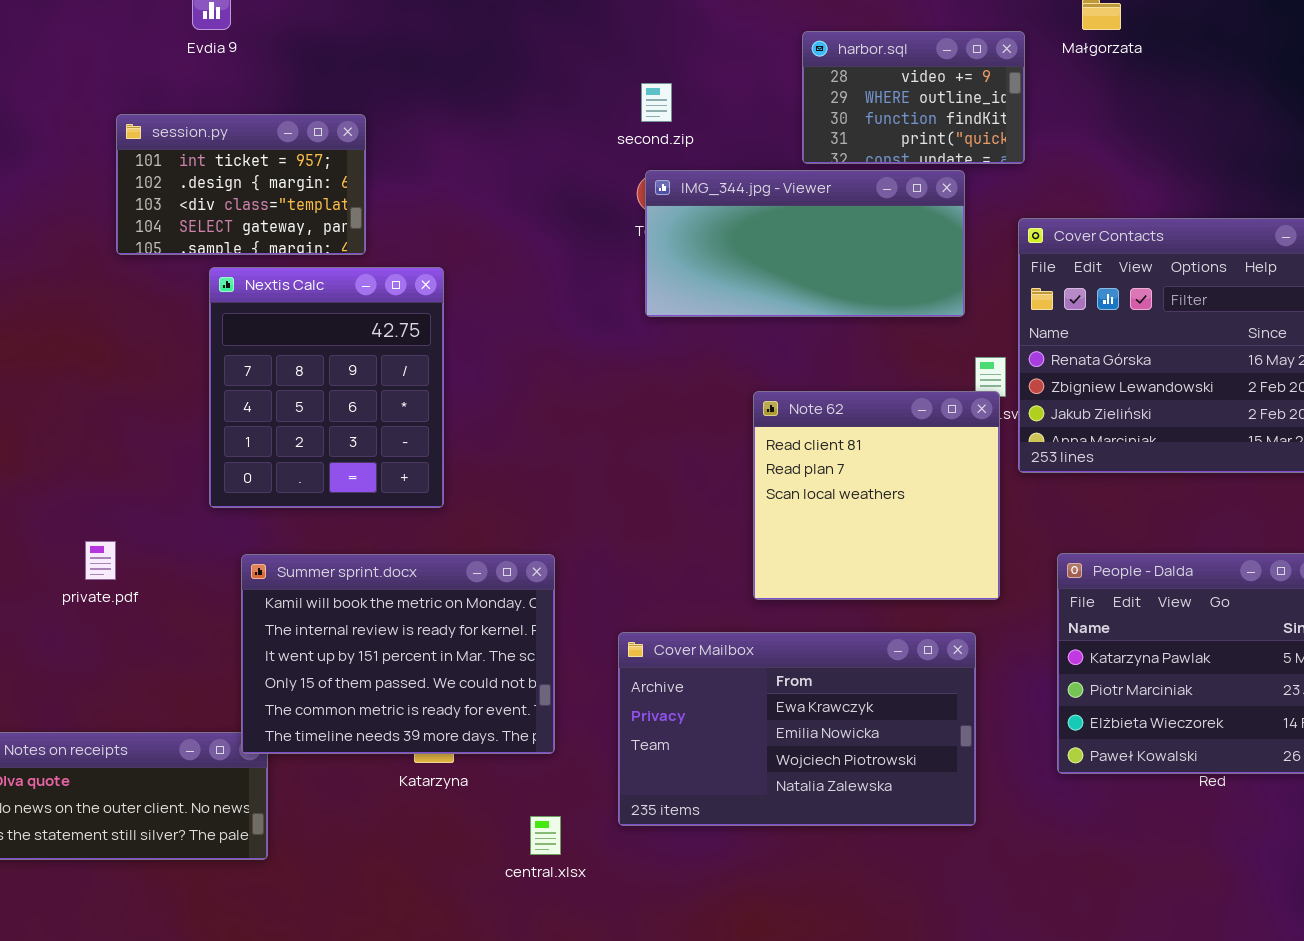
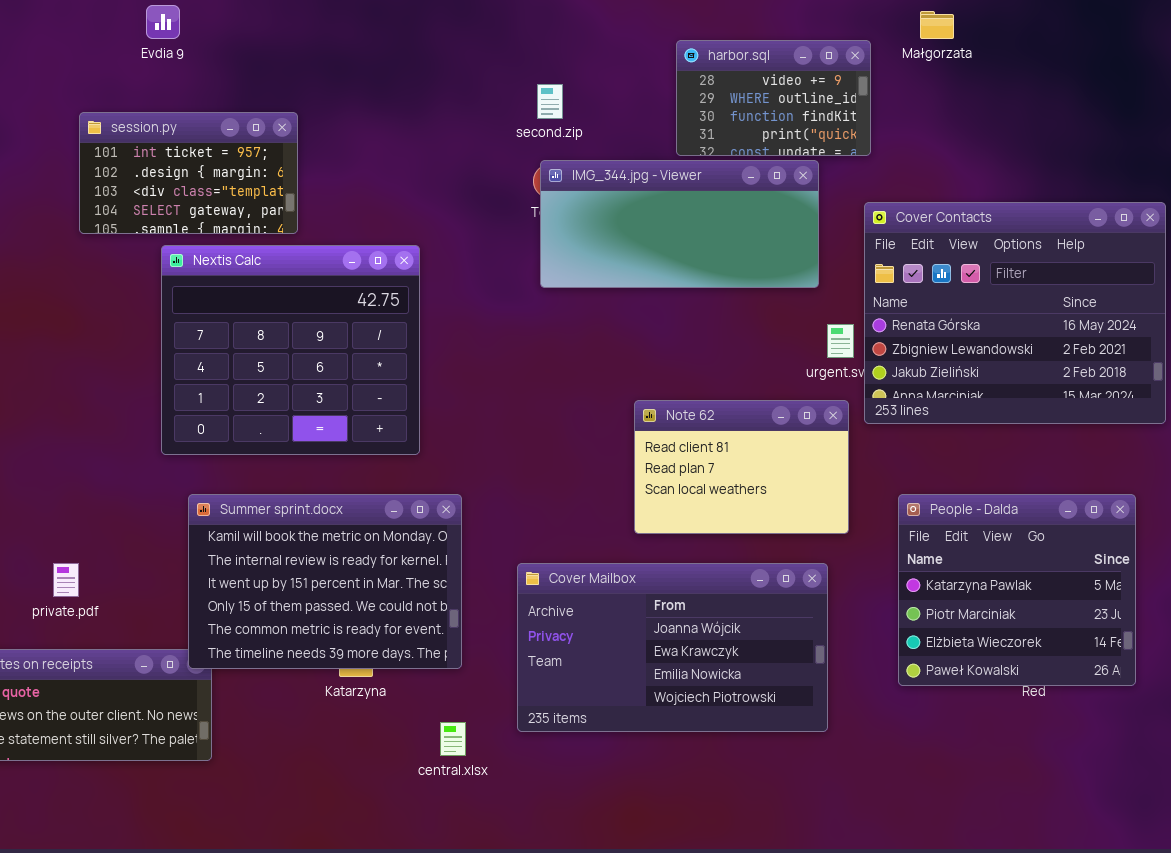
Nextis Calc: [209,267,444,508] -> [161,245,420,455], resized
Note 62: [753,391,1000,600] -> [634,400,849,534], resized
private.pdf: [85,541,116,580] -> [53,563,79,597], moved
Cover Mailbox: [618,632,976,826] -> [517,563,828,732], scrolled up 1 row

